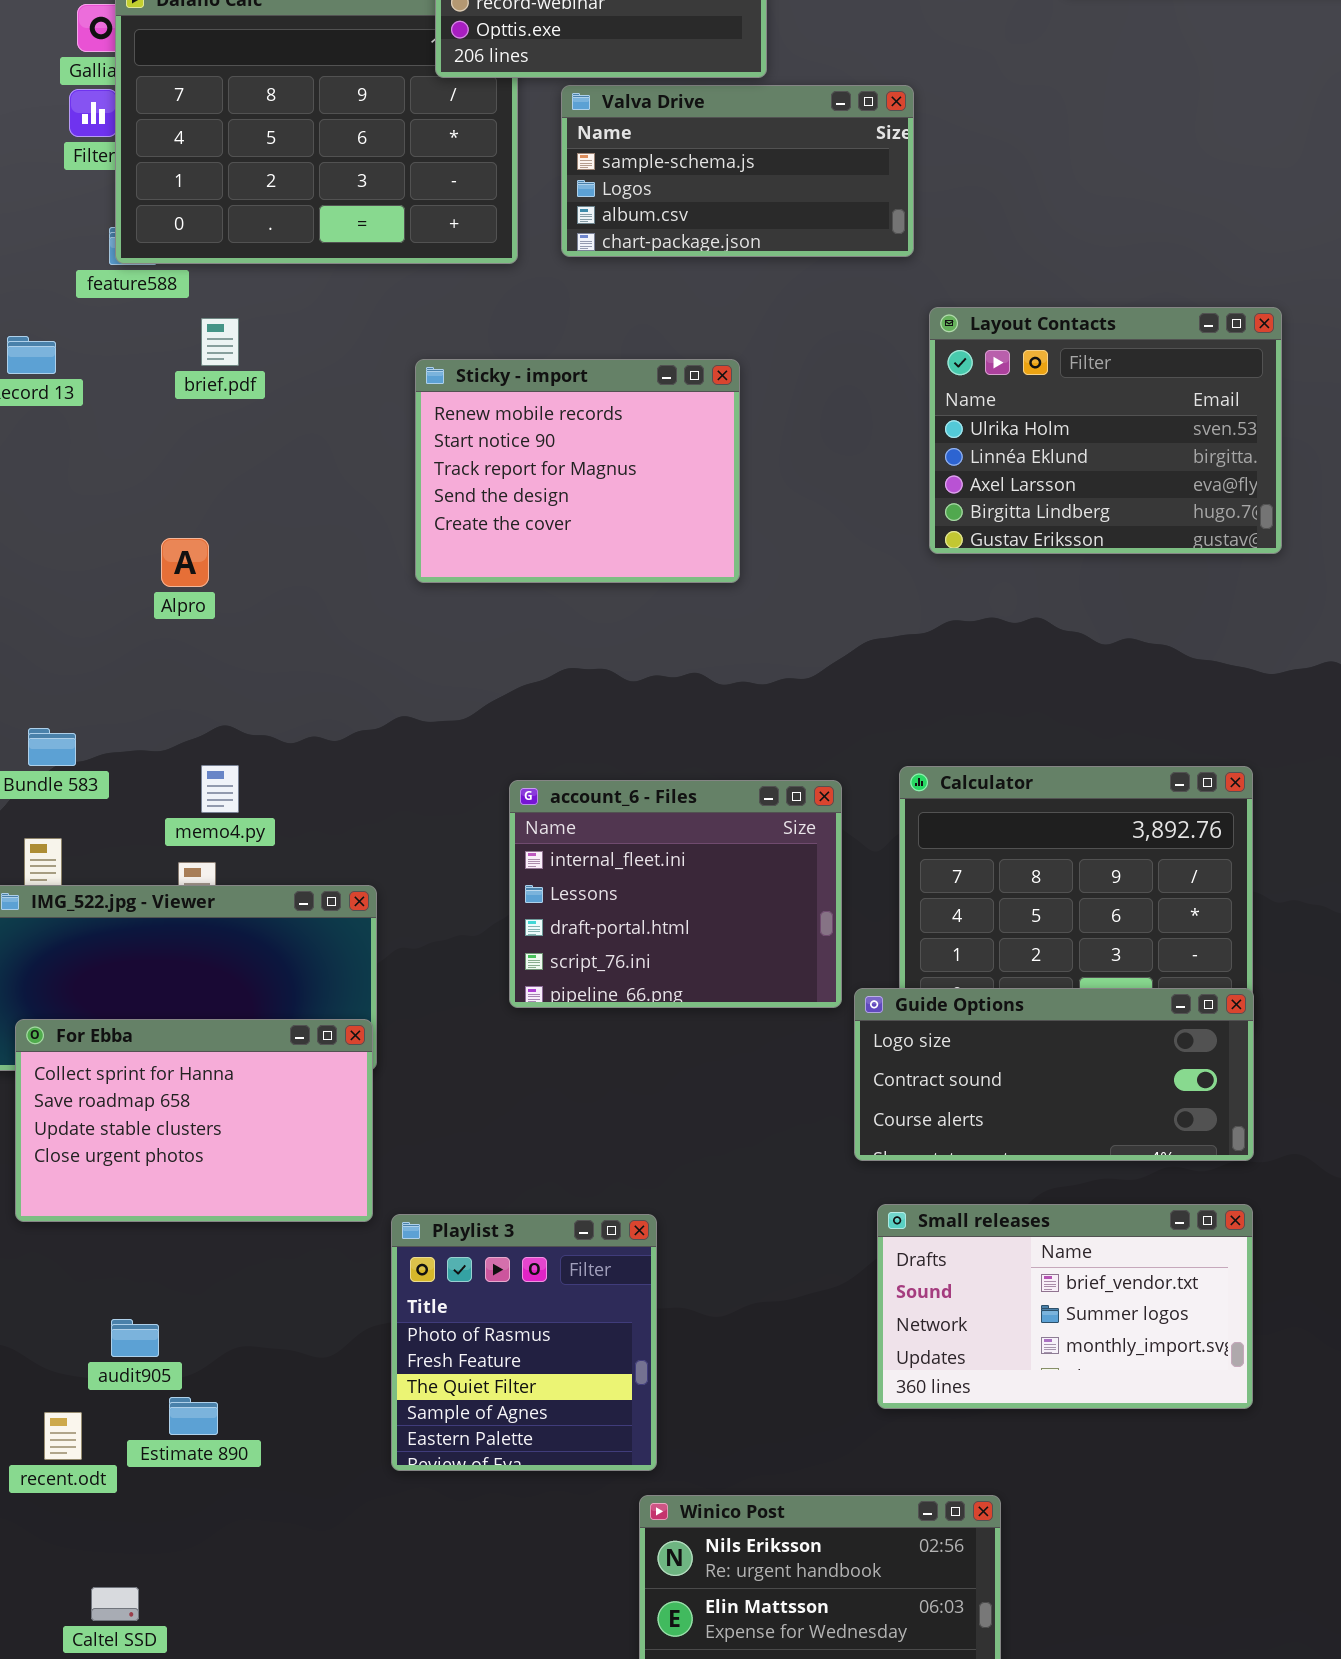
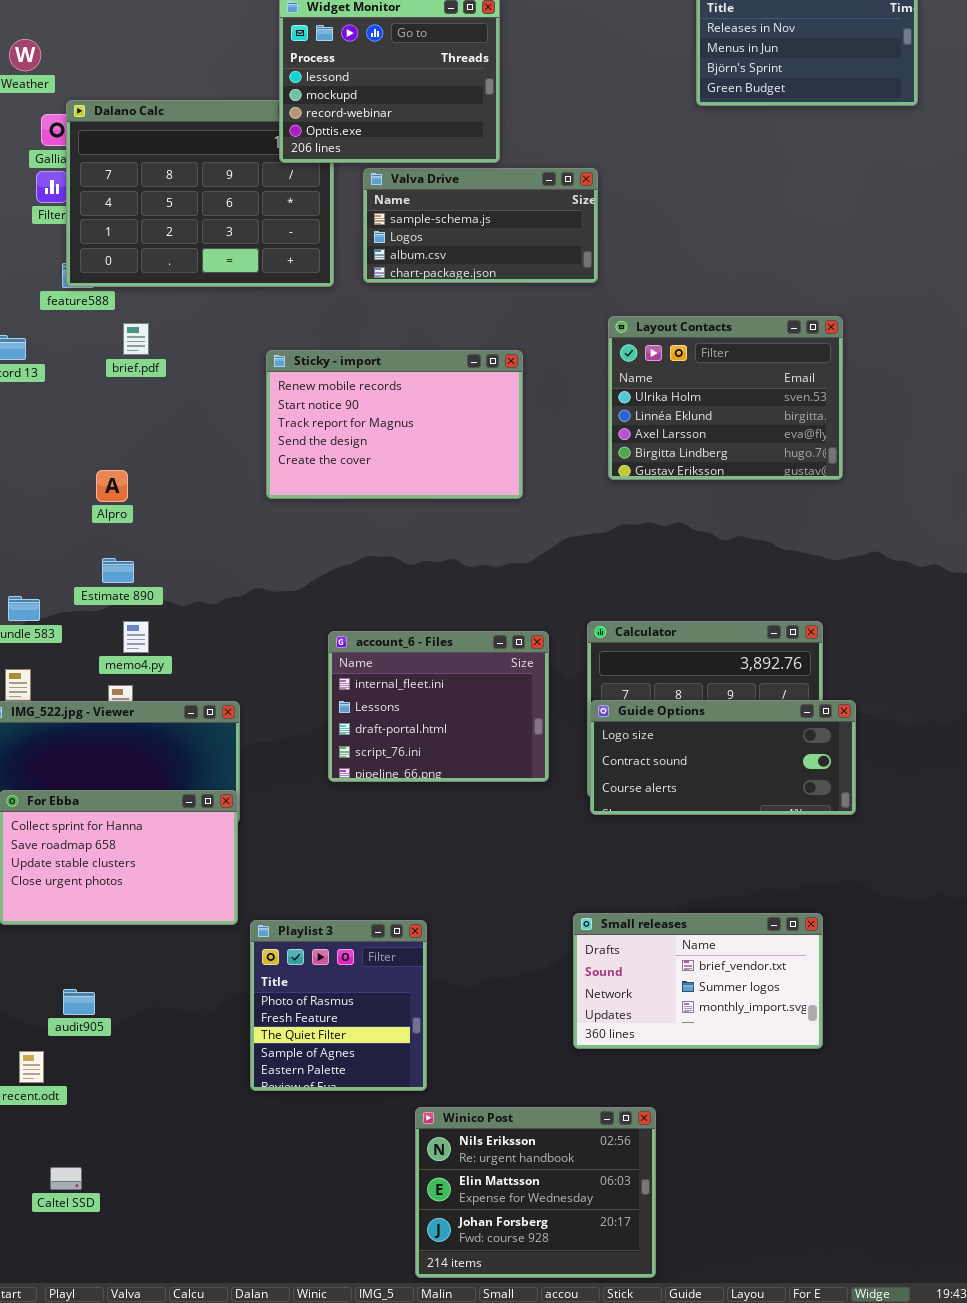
Sticky - import: [415,359,740,583] -> [266,350,523,499], resized
Guide Options: [854,988,1254,1161] -> [590,700,856,815], moved
Estimate 890: [169,1397,218,1435] -> [102,558,134,583], moved

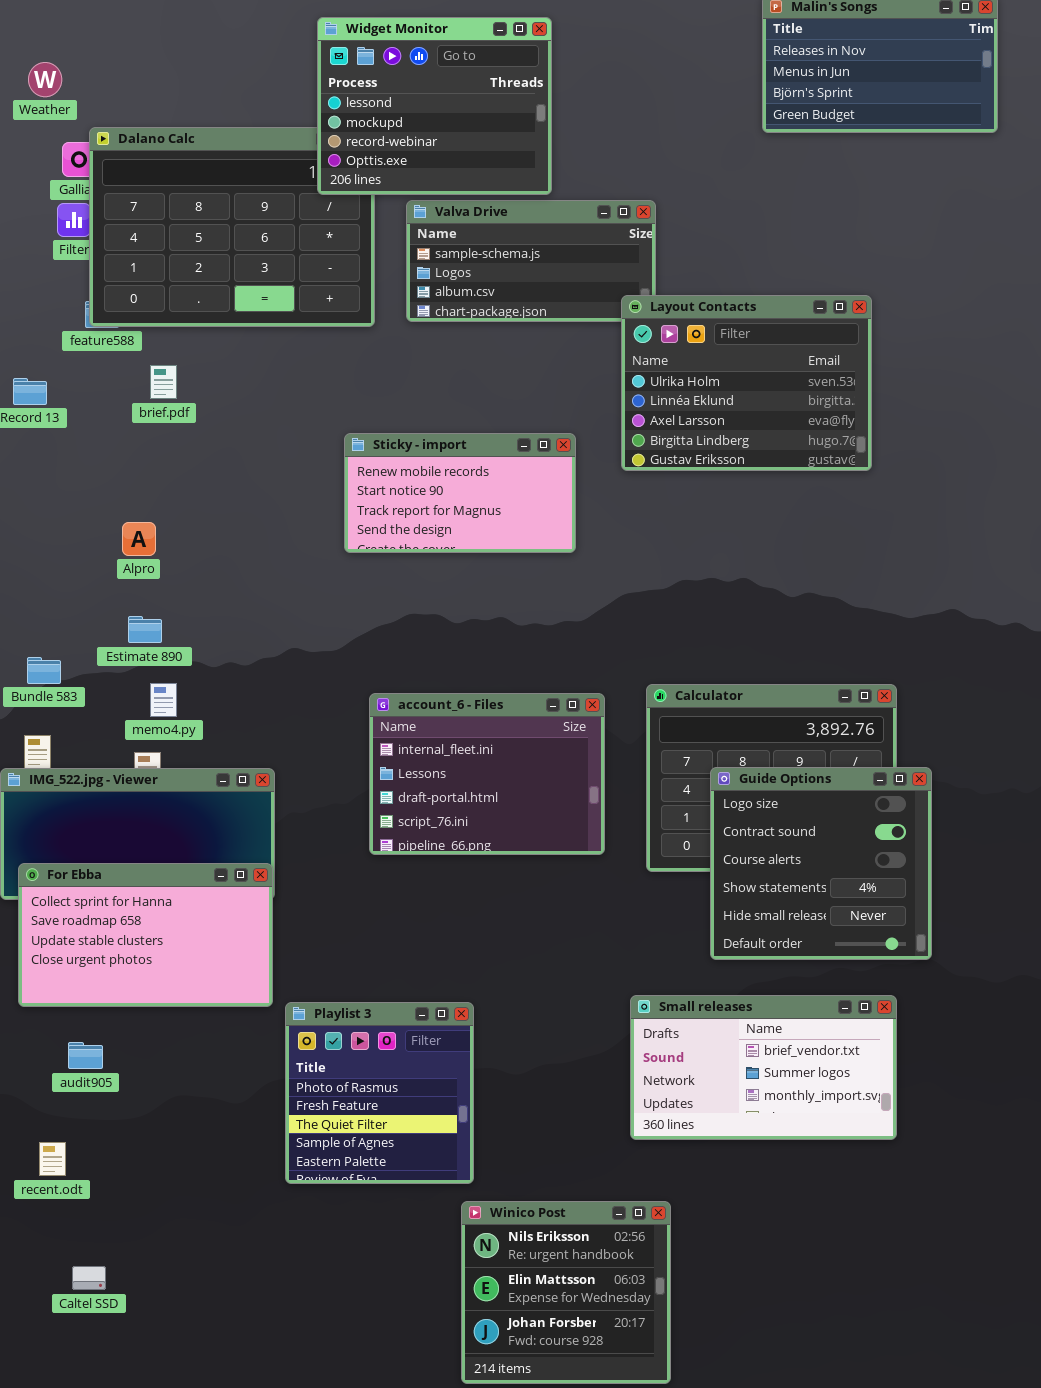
Layout Contacts: [608,316,843,480] -> [621,295,872,471], moved
Sticky - import: [266,350,523,499] -> [344,433,576,553], resized
Guide Options: [590,700,856,815] -> [710,767,932,960], resized
audit905: [63,989,95,1015] -> [68,1042,103,1069], moved
Winico Post: [415,1107,656,1278] -> [461,1201,671,1384], resized

